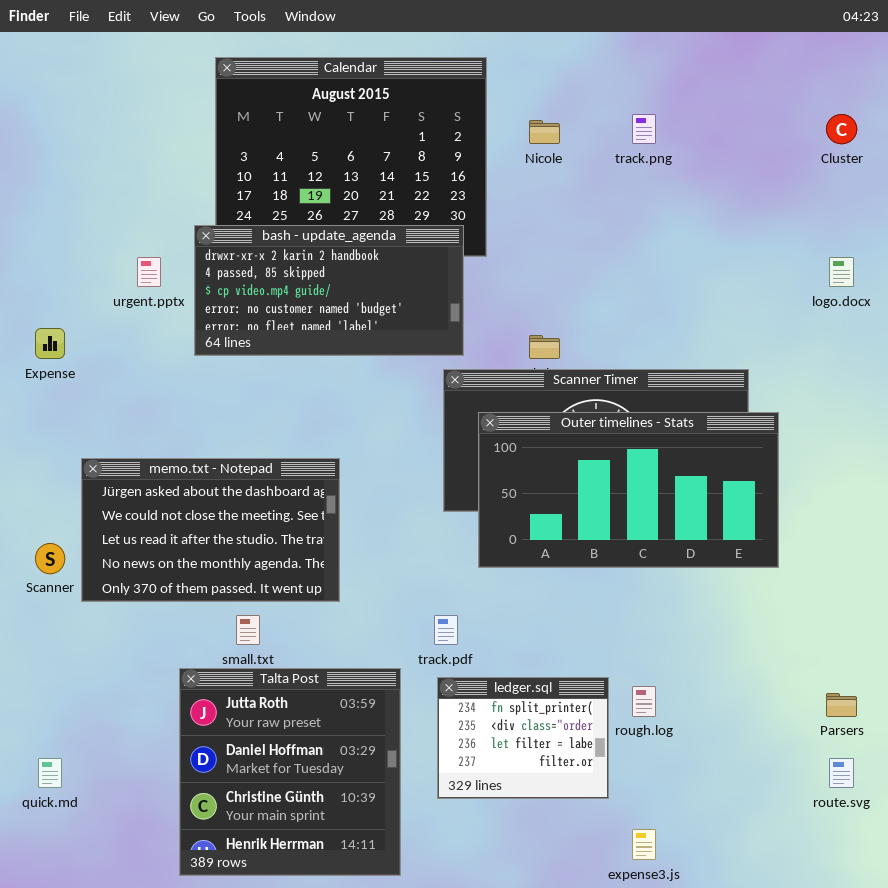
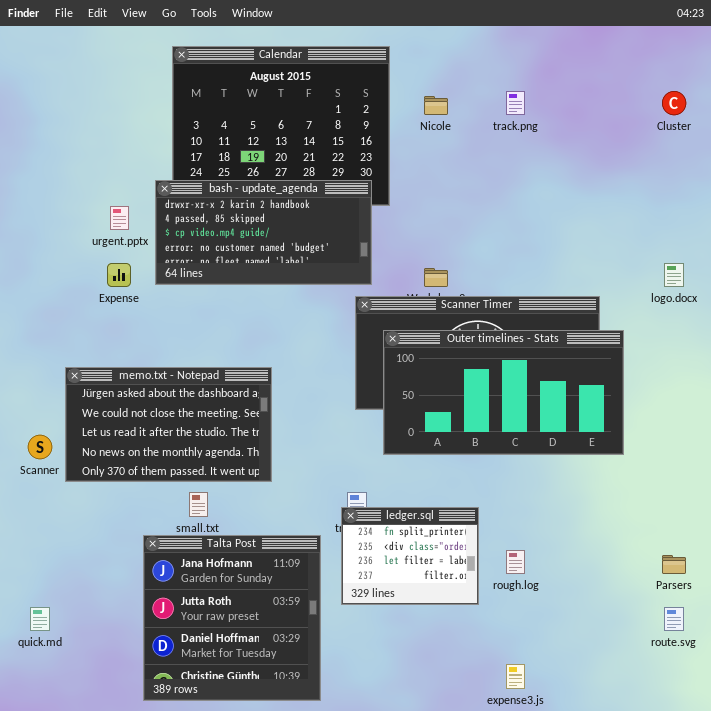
logo.docx: [829,257,854,287] -> [664,263,684,287], moved
Expense: [35,328,65,359] -> [107,263,131,287], moved
Talta Post: [179,668,401,876] -> [143,535,321,701], scrolled up 1 row
ledger.sql: [437,677,609,799] -> [341,507,479,605], moved

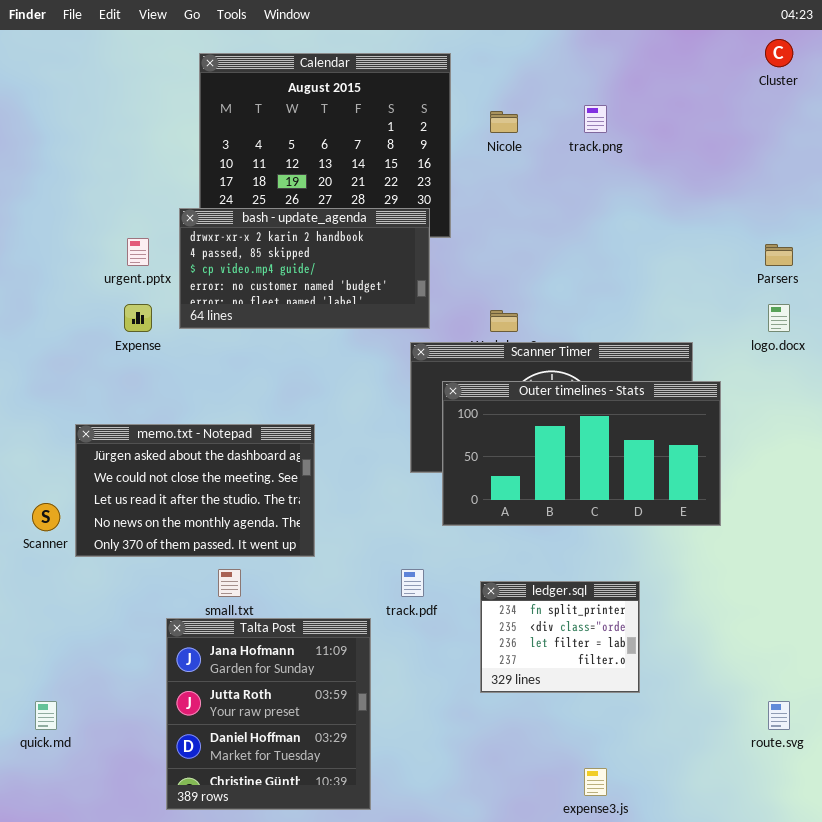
Cluster: [662,91,686,115] -> [765,39,793,67], moved
ledger.sql: [341,507,479,605] -> [480,581,640,693], moved
Parsers: [662,555,686,574] -> [765,244,793,266], moved

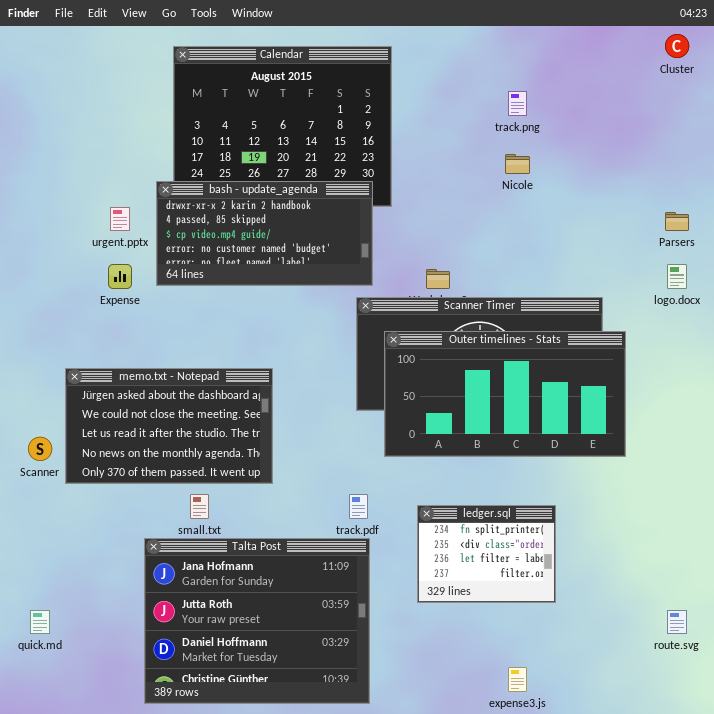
Nicole: [490,111,518,133] -> [505,154,530,174], moved
Talta Post: [166,618,371,810] -> [144,538,370,704], resized

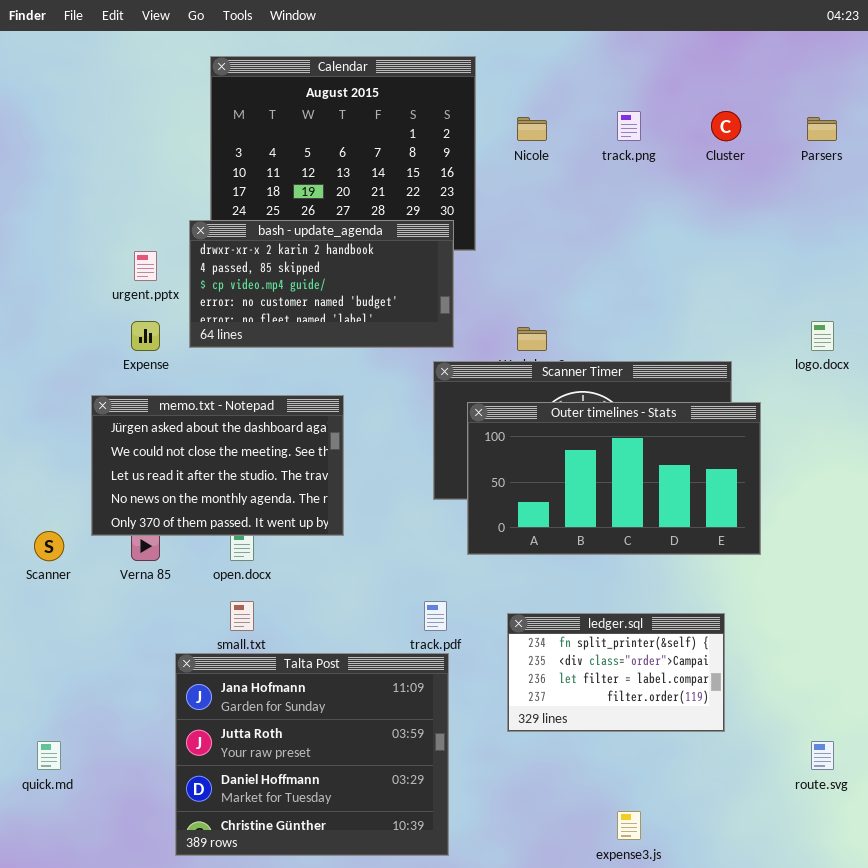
Cluster: [665,34,689,58] -> [711,111,741,141], moved
Nicole: [505,154,530,174] -> [517,117,547,141], moved
Parsers: [665,212,689,231] -> [807,117,837,141], moved
memo.txt - Notepad: [65,368,273,484] -> [91,395,344,536], moved
ledger.sql: [417,505,556,603] -> [507,613,725,732], resized

